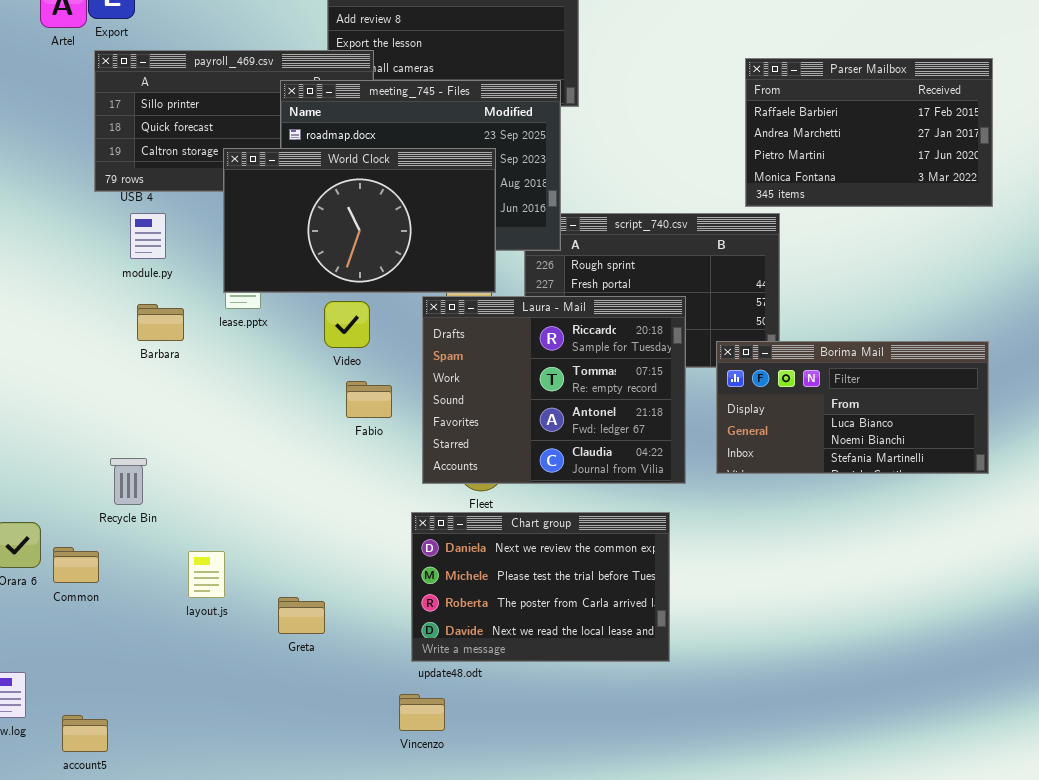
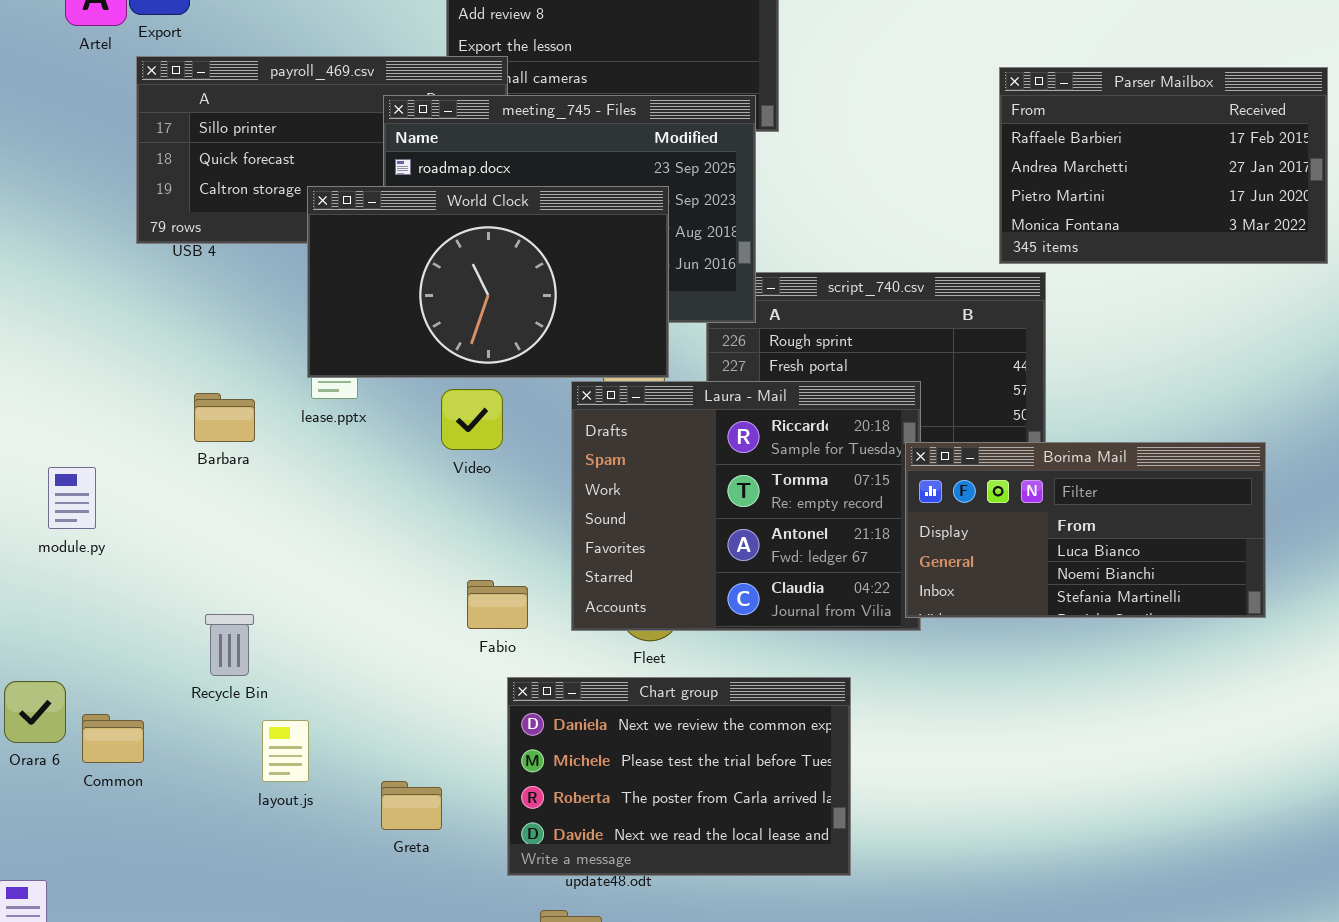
module.py: [130,213,166,259] -> [48,467,96,529], moved
Borima Mail: [716,341,989,474] -> [905,442,1266,618], moved
Fabio: [346,381,392,418] -> [467,580,528,629], moved
Recycle Bin: [110,458,147,505] -> [205,614,254,676], moved
Chart group: [411,512,670,662] -> [507,677,851,876], moved

